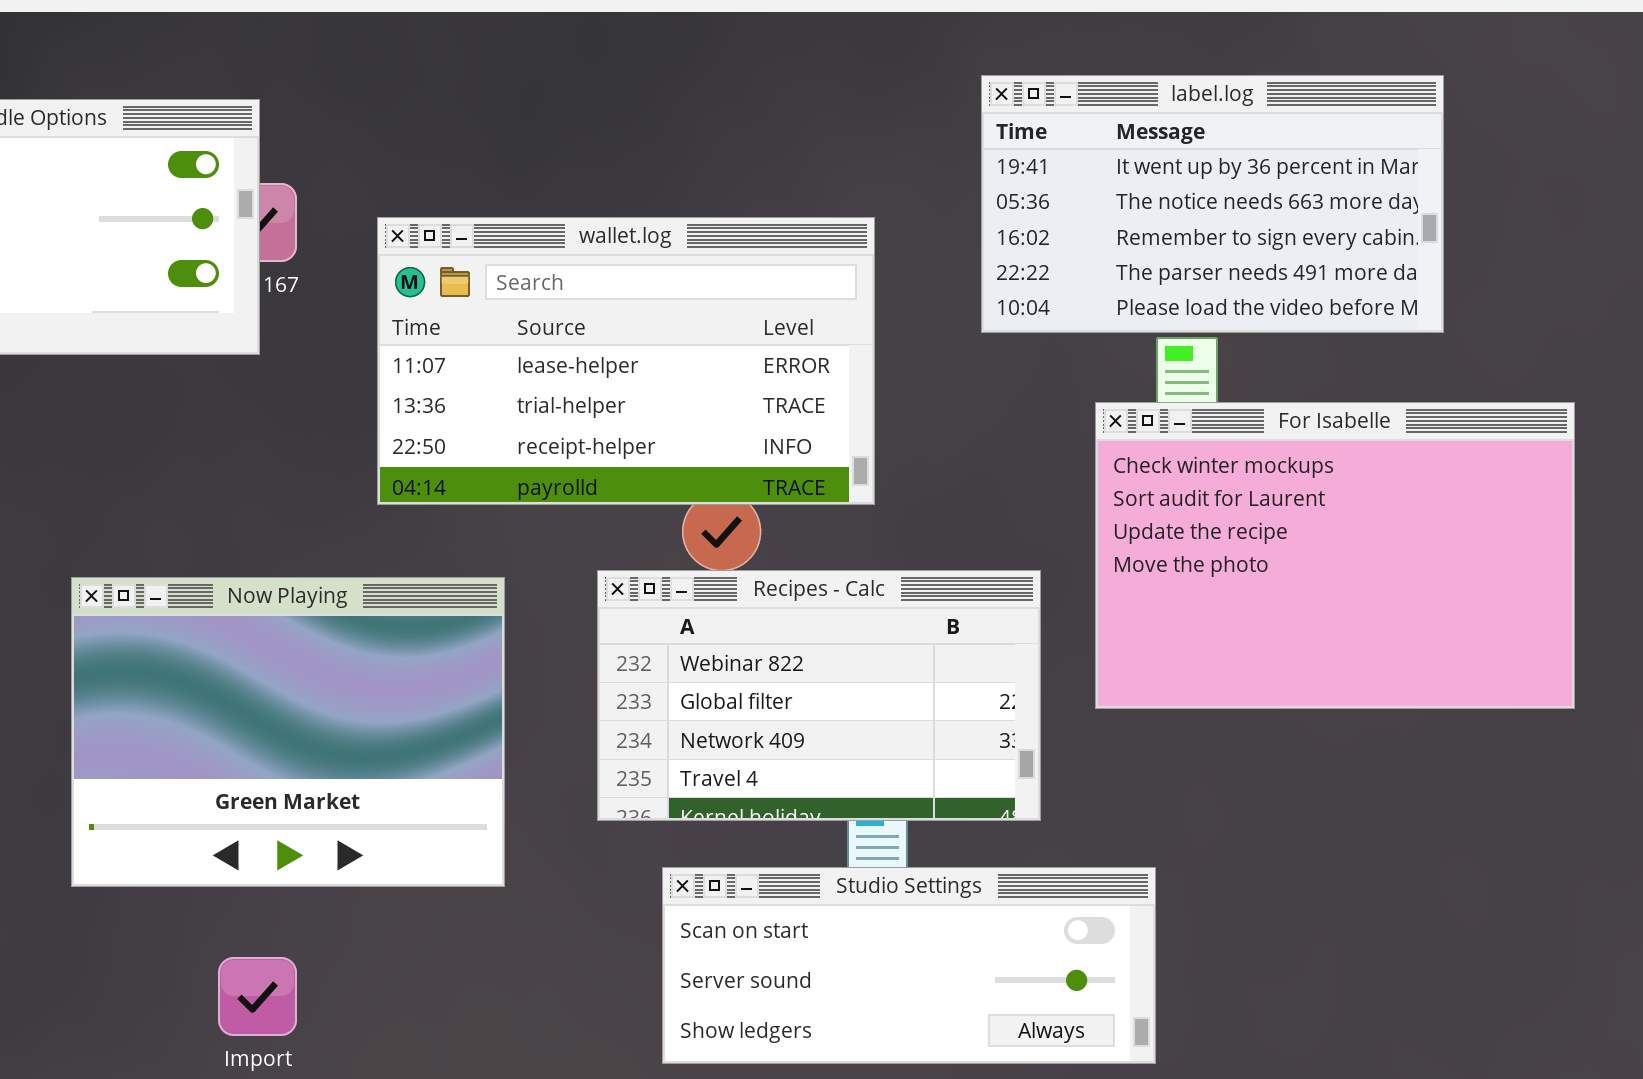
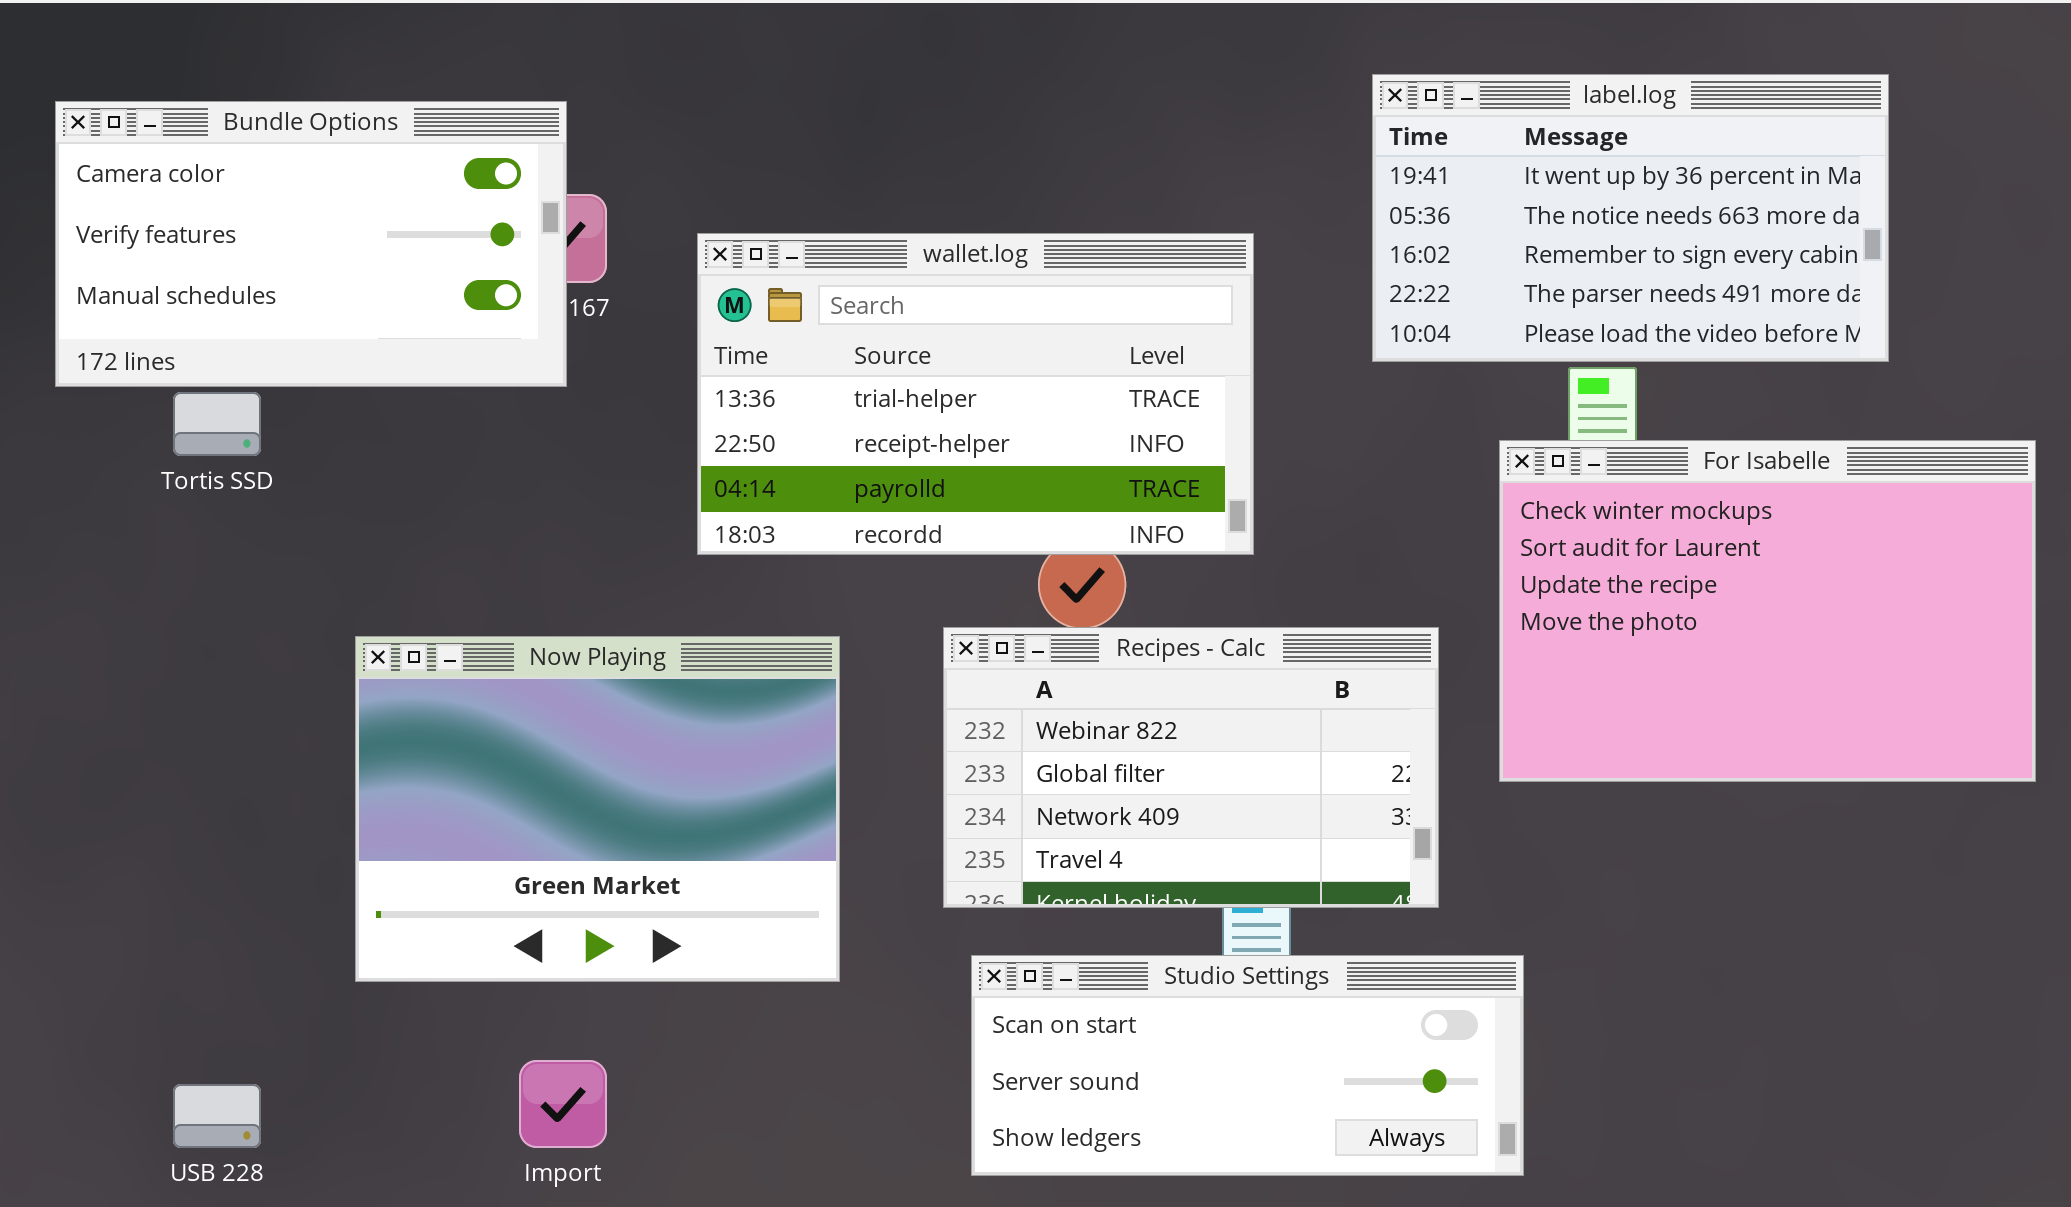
wallet.log: [377,217,875,505] -> [697,233,1254,555], scrolled down 1 row
Studio Settings: [662,867,1156,1064] -> [971,955,1524,1176], moved

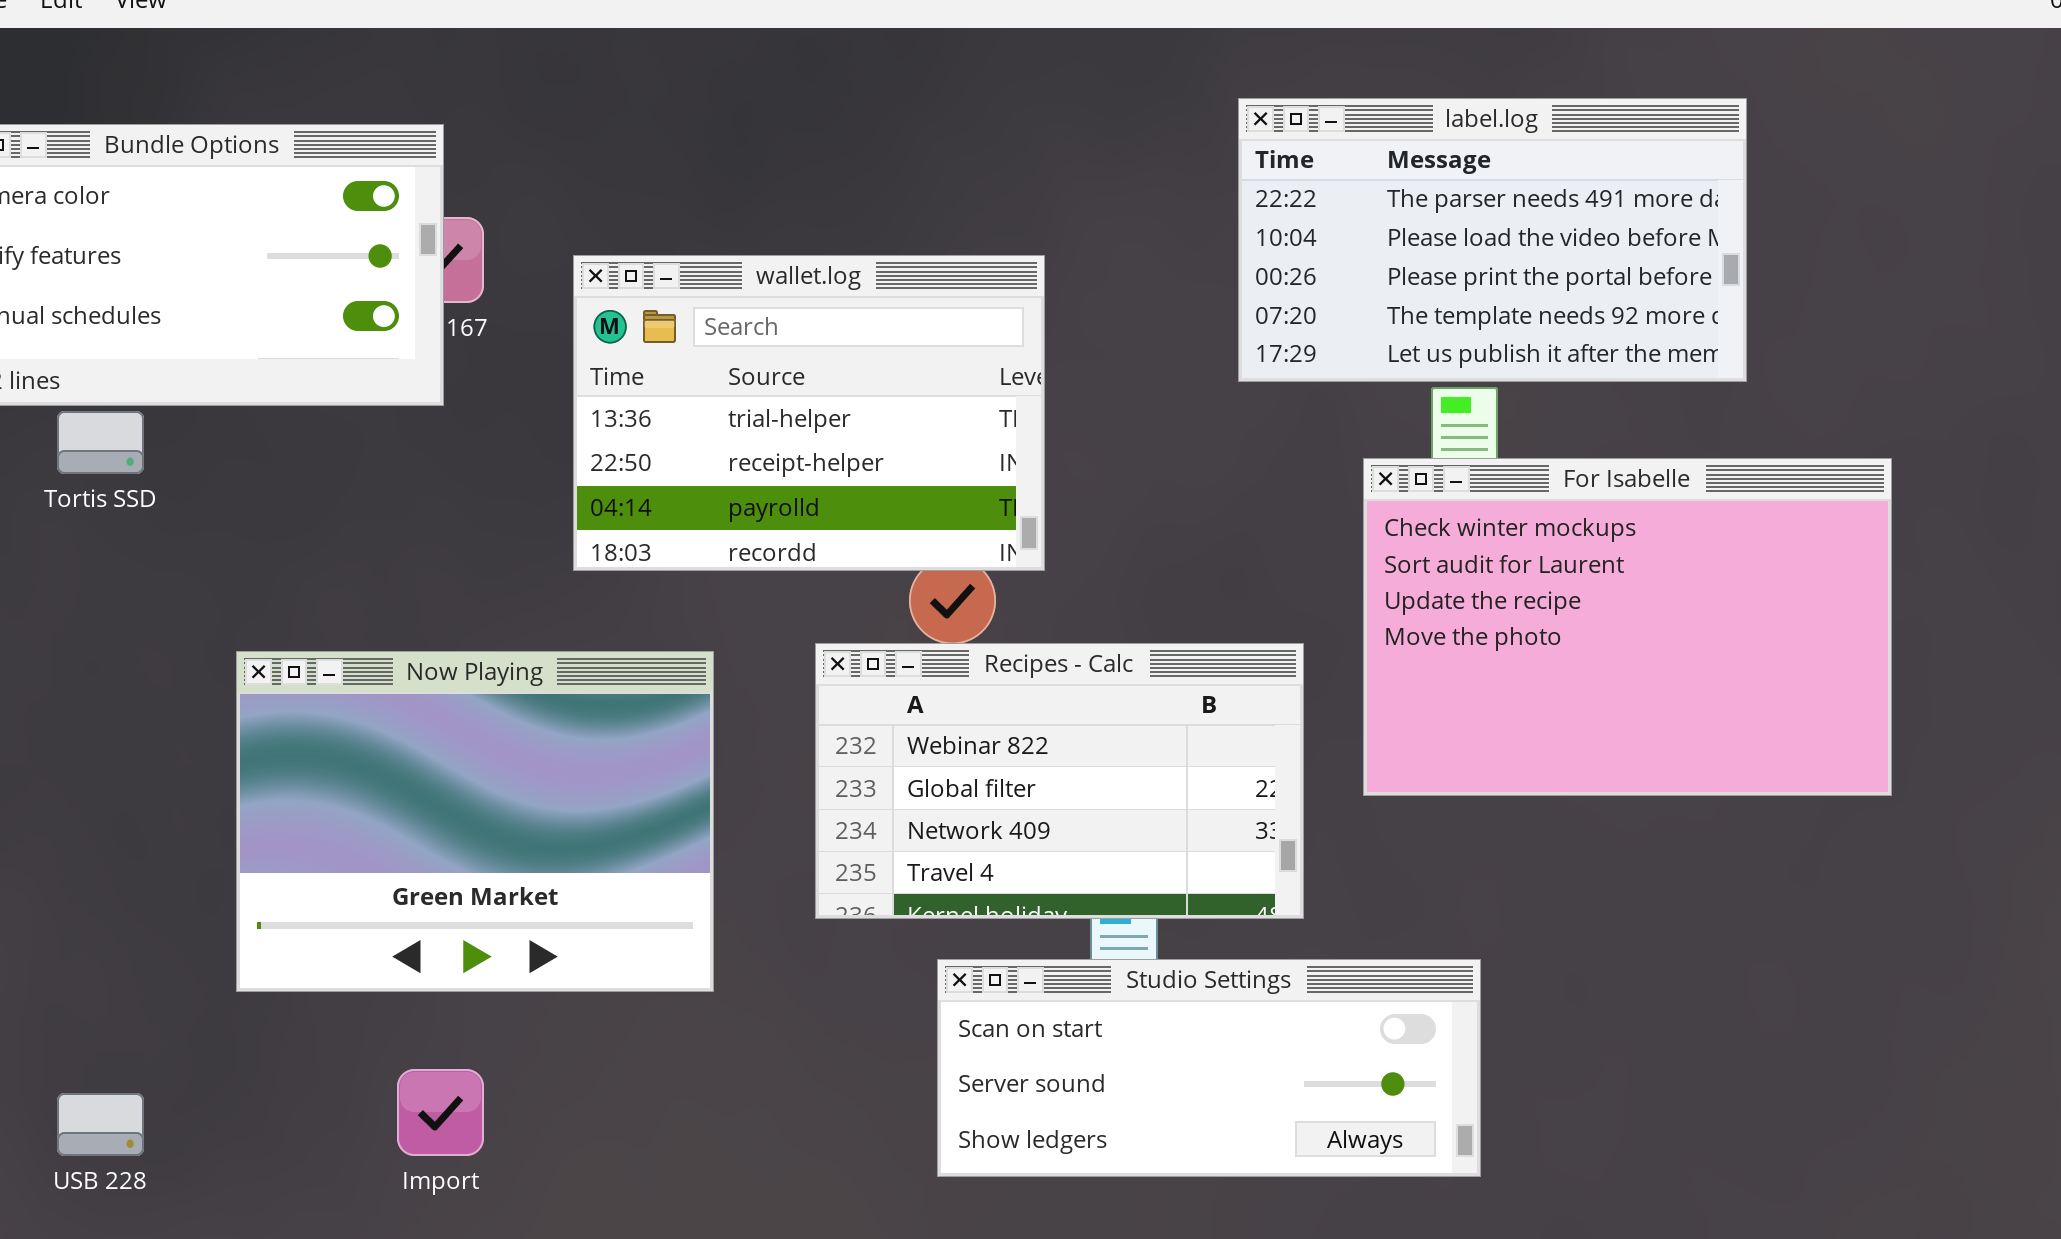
label.log: [1372,74,1889,362] -> [1238,98,1747,382], scrolled down 3 rows
wallet.log: [697,233,1254,555] -> [573,255,1045,571], resized
Studio Settings: [971,955,1524,1176] -> [937,959,1481,1177], moved

